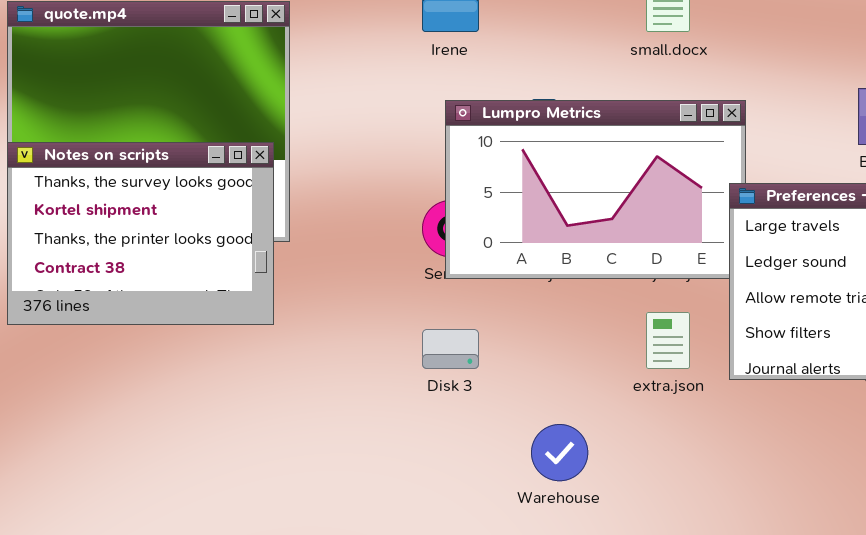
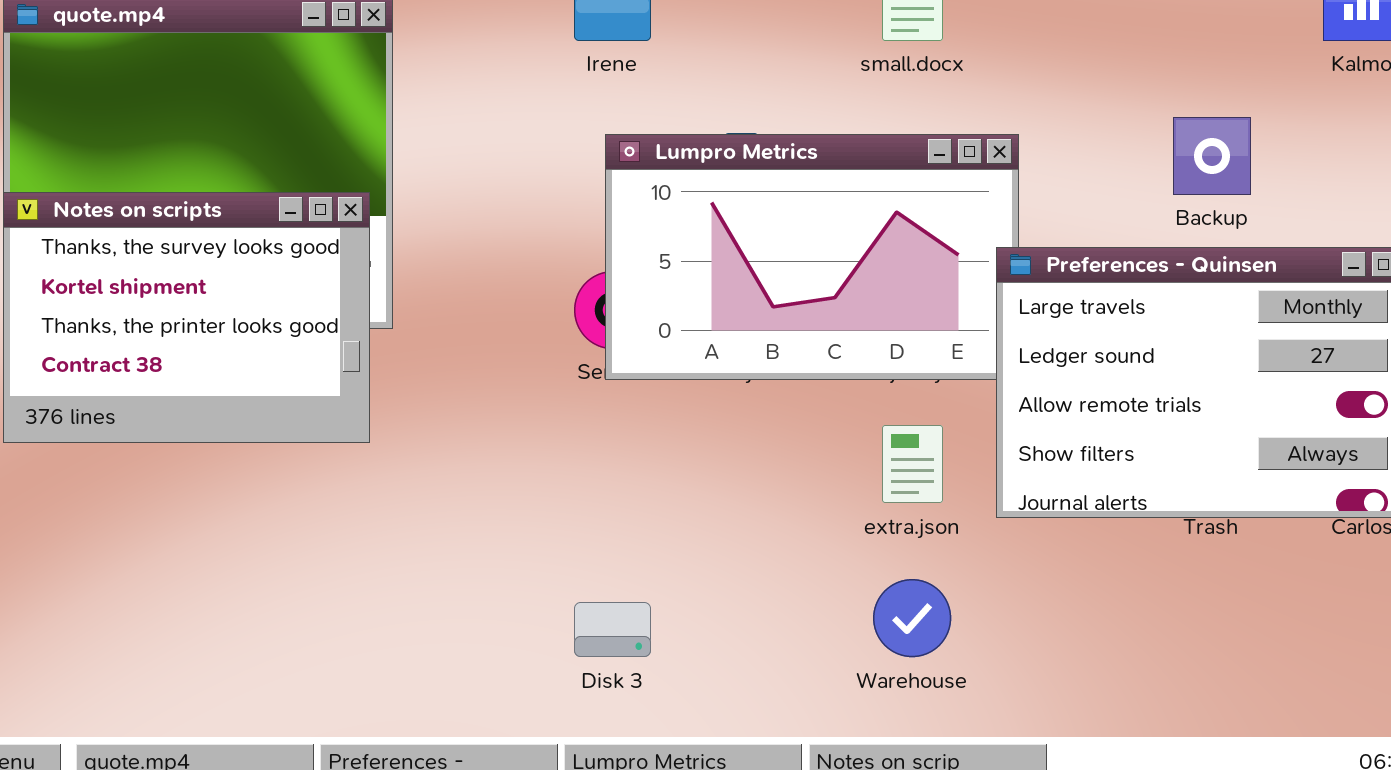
Disk 3: [422,329,479,369] -> [574,602,651,657], moved
Warehouse: [531,424,588,481] -> [873,579,951,657], moved

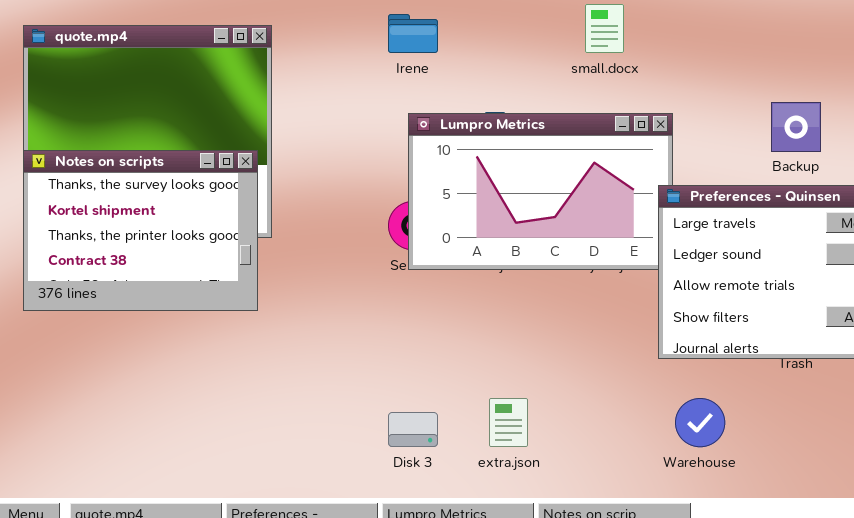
extra.json: [882,425,943,503] -> [489,398,528,447], moved
Warehouse: [873,579,951,657] -> [675,398,725,447], moved

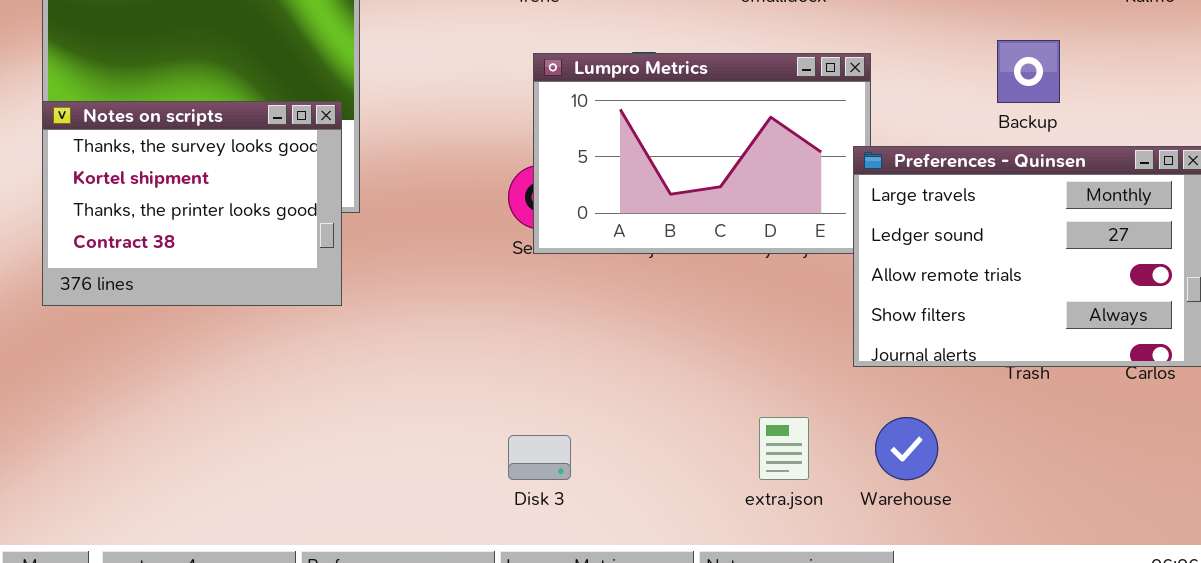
extra.json: [489,398,528,447] -> [759,417,809,480], moved

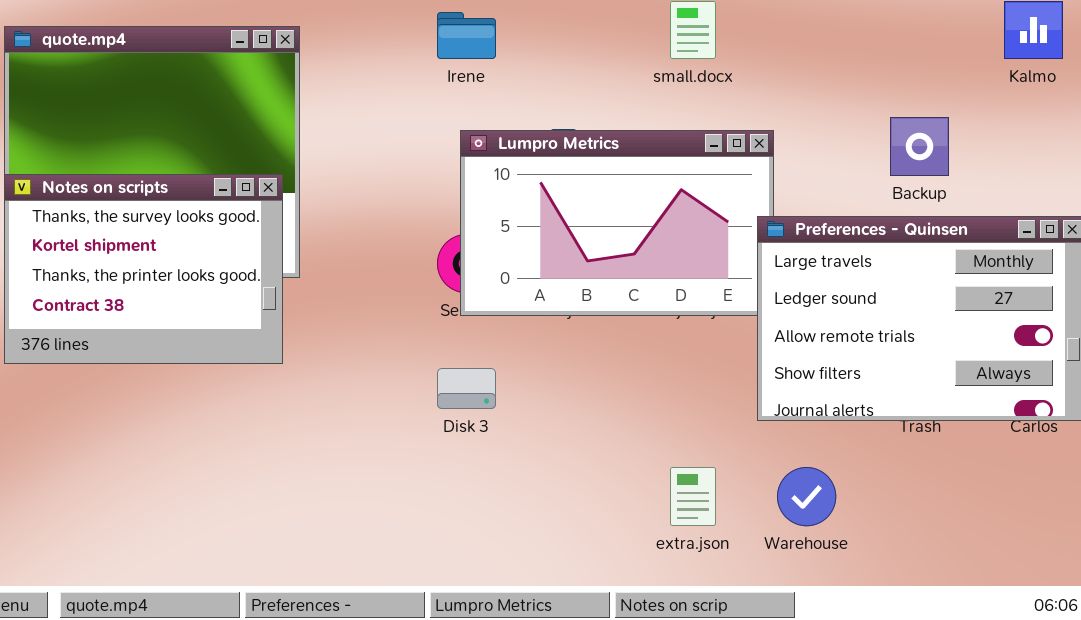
Disk 3: [508,435,571,480] -> [437,368,496,409], moved

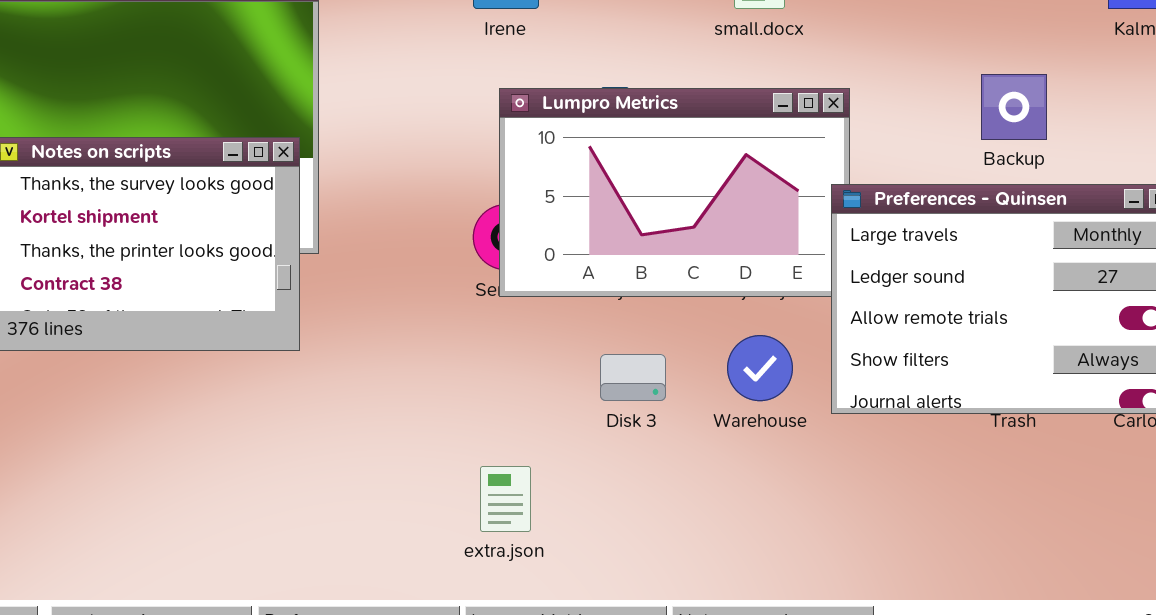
Disk 3: [437,368,496,409] -> [600,354,666,401], moved
extra.json: [670,467,716,526] -> [480,466,531,532], moved
Warehouse: [777,467,836,526] -> [727,335,793,401], moved

